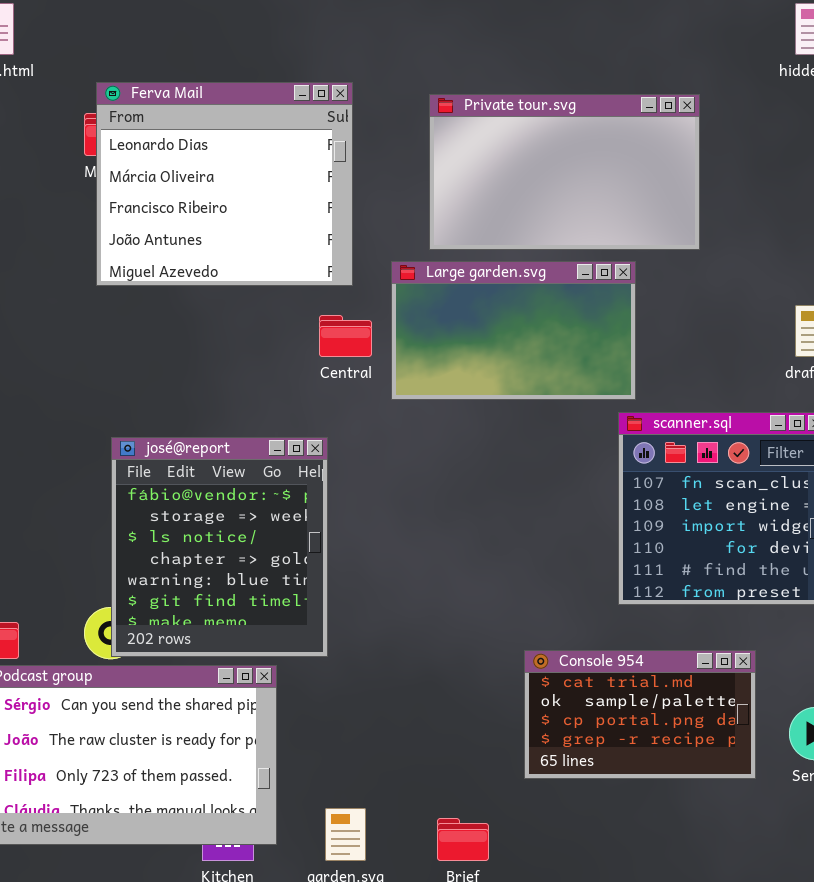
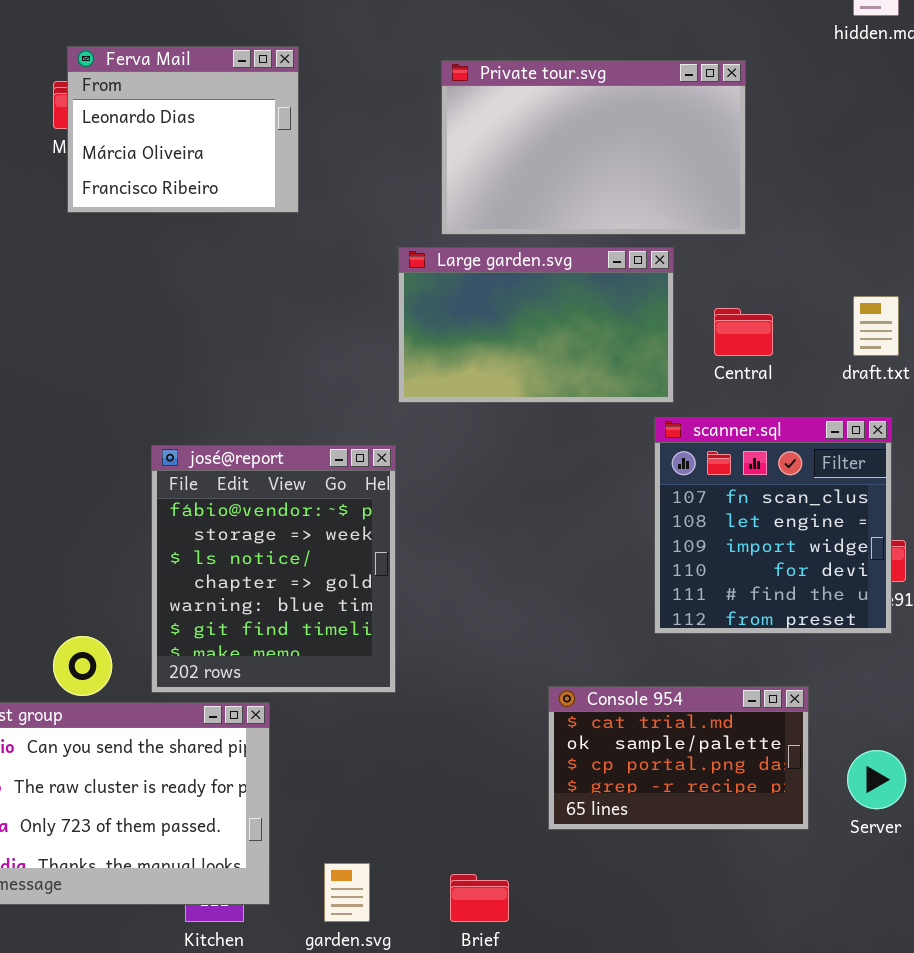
Ferva Mail: [96,82,353,286] -> [67,46,299,213], resized
Central: [319,315,372,357] -> [714,308,773,356], moved
josé@report: [111,437,328,657] -> [151,445,396,693], moved

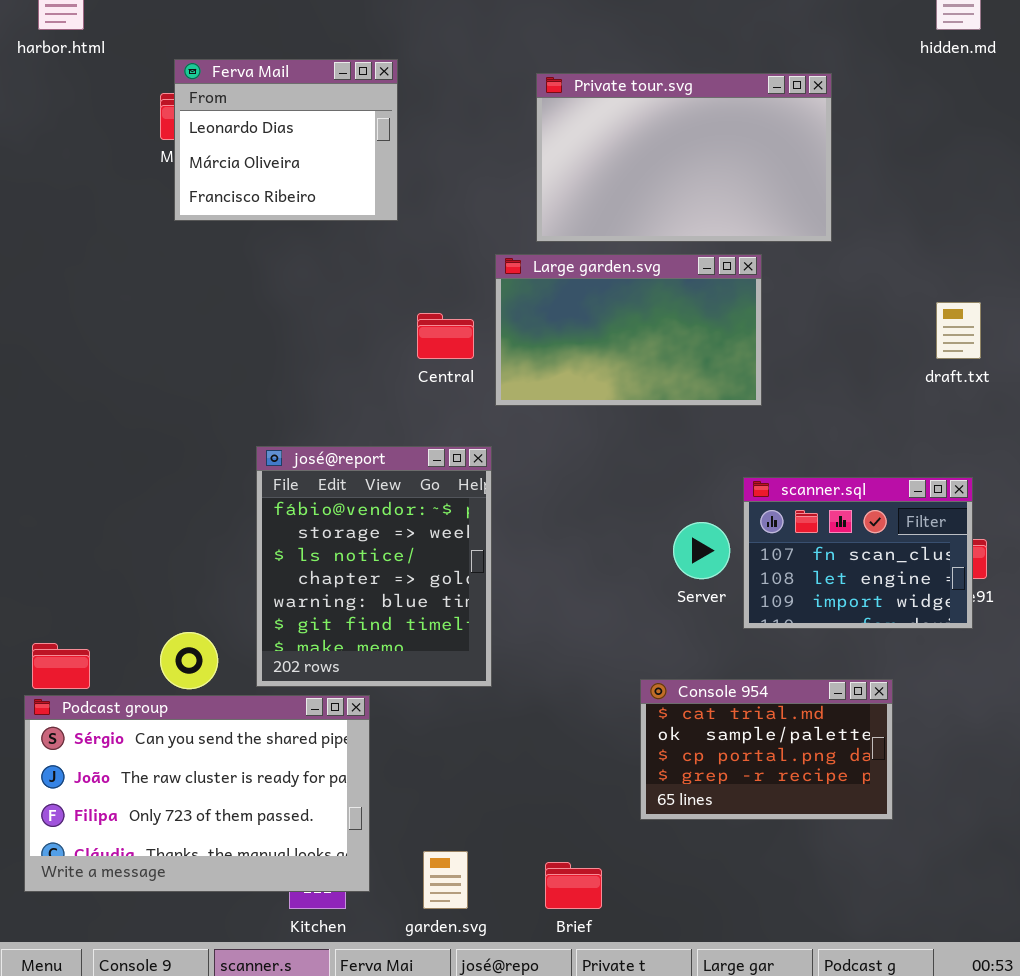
Central: [714,308,773,356] -> [417,313,474,359], moved
scanner.sql: [654,417,892,634] -> [743,477,973,629], resized
Server: [847,750,906,809] -> [673,522,730,579], moved

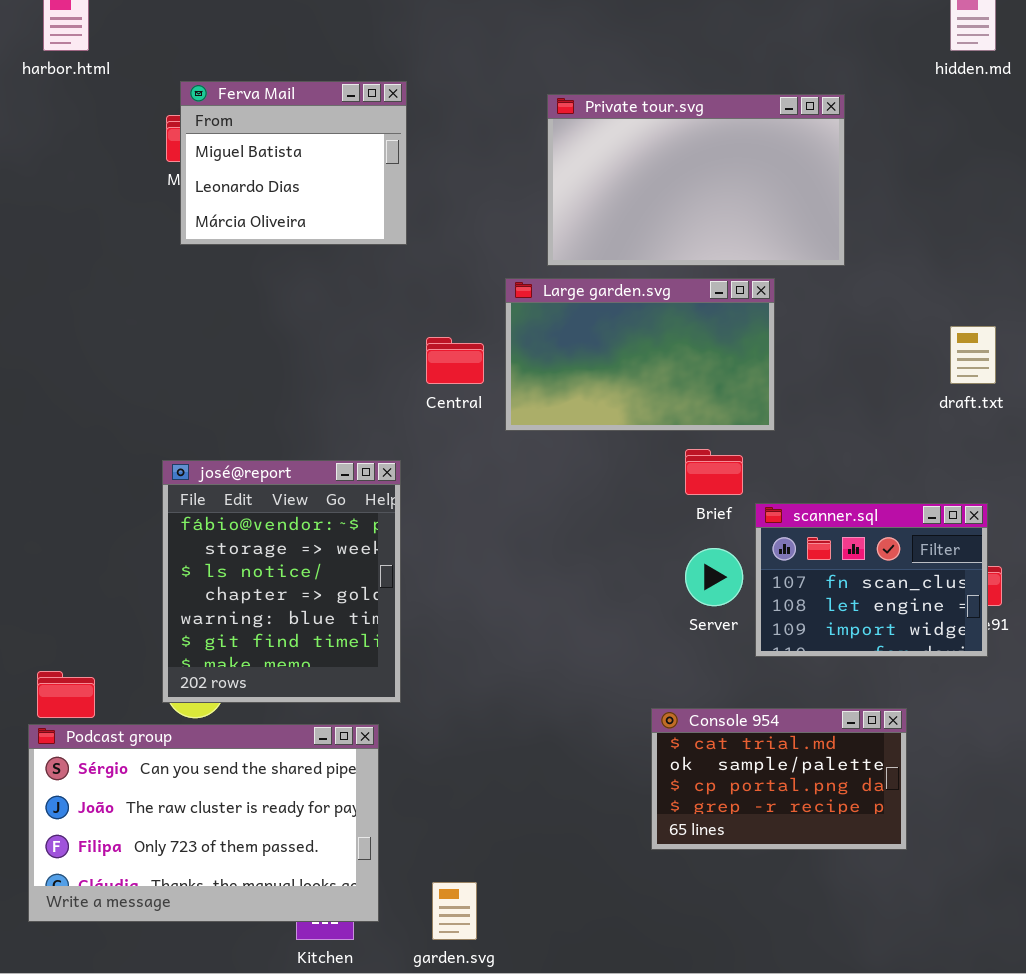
Ferva Mail: [174,59,398,221] -> [180,81,407,245], scrolled up 1 row
josé@report: [256,446,492,687] -> [162,460,401,703], moved
Brief: [545,862,602,909] -> [685,449,743,495], moved

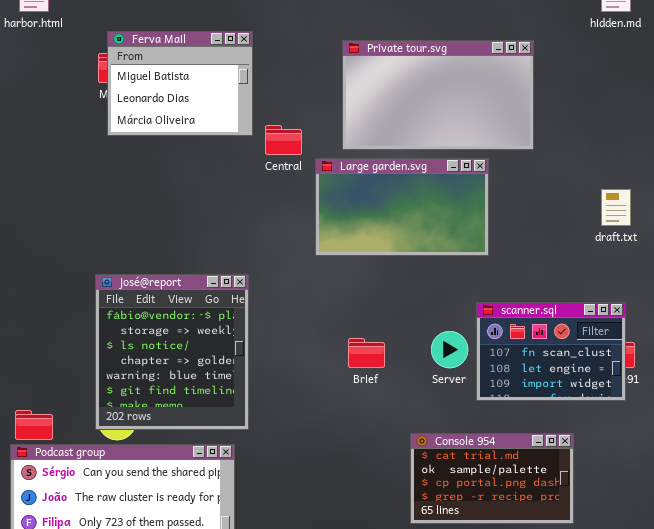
Central: [426,337,484,384] -> [265,125,302,155], moved
Brief: [685,449,743,495] -> [348,338,385,368], moved

